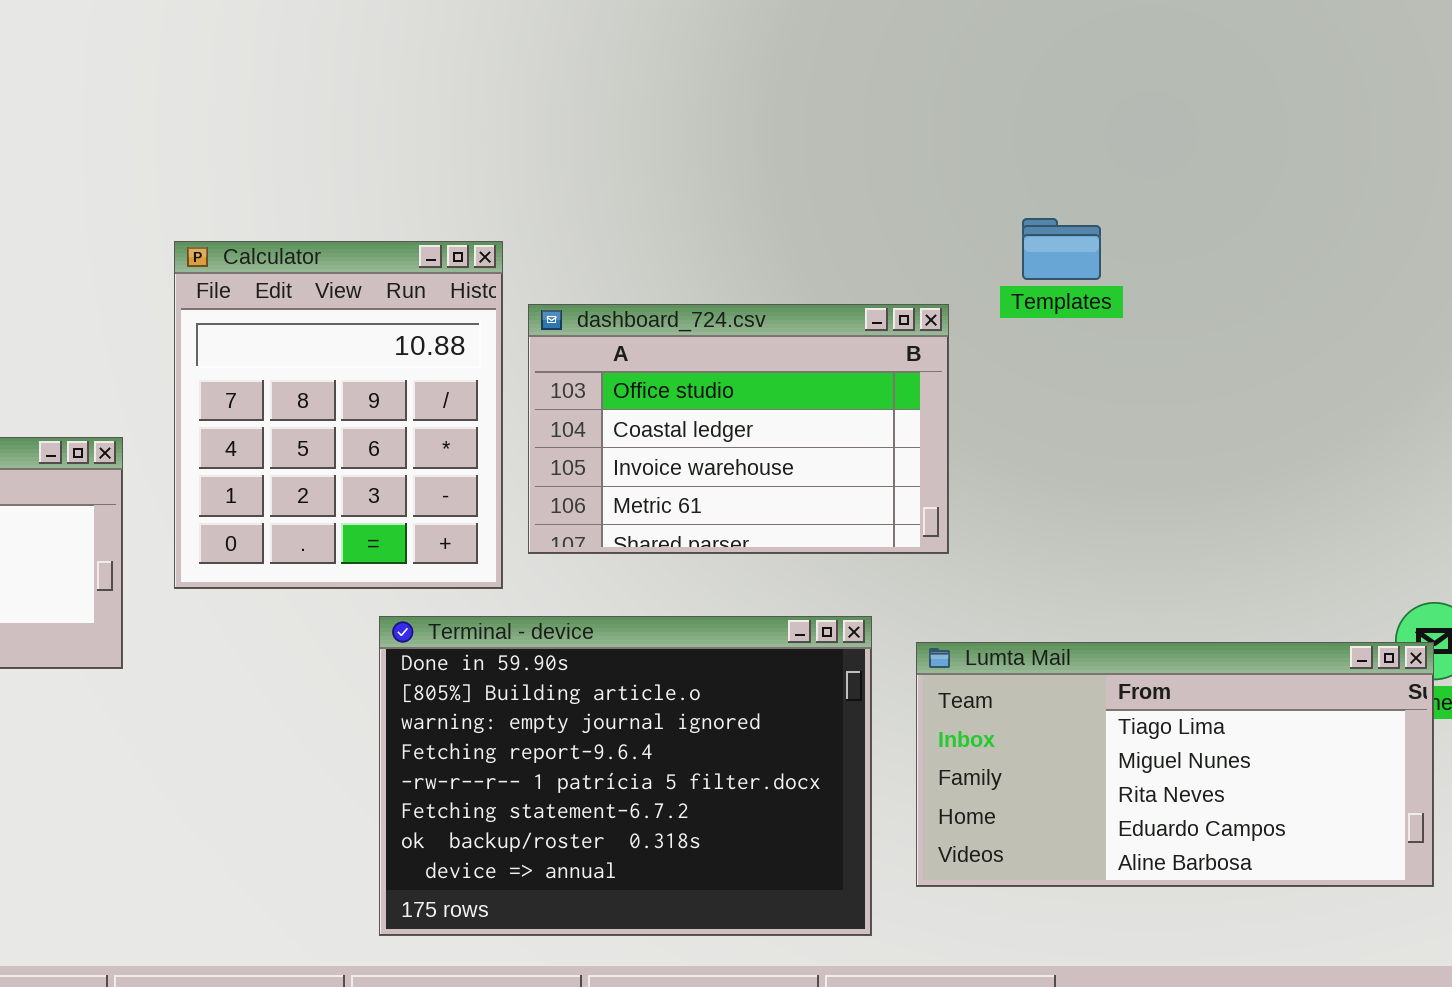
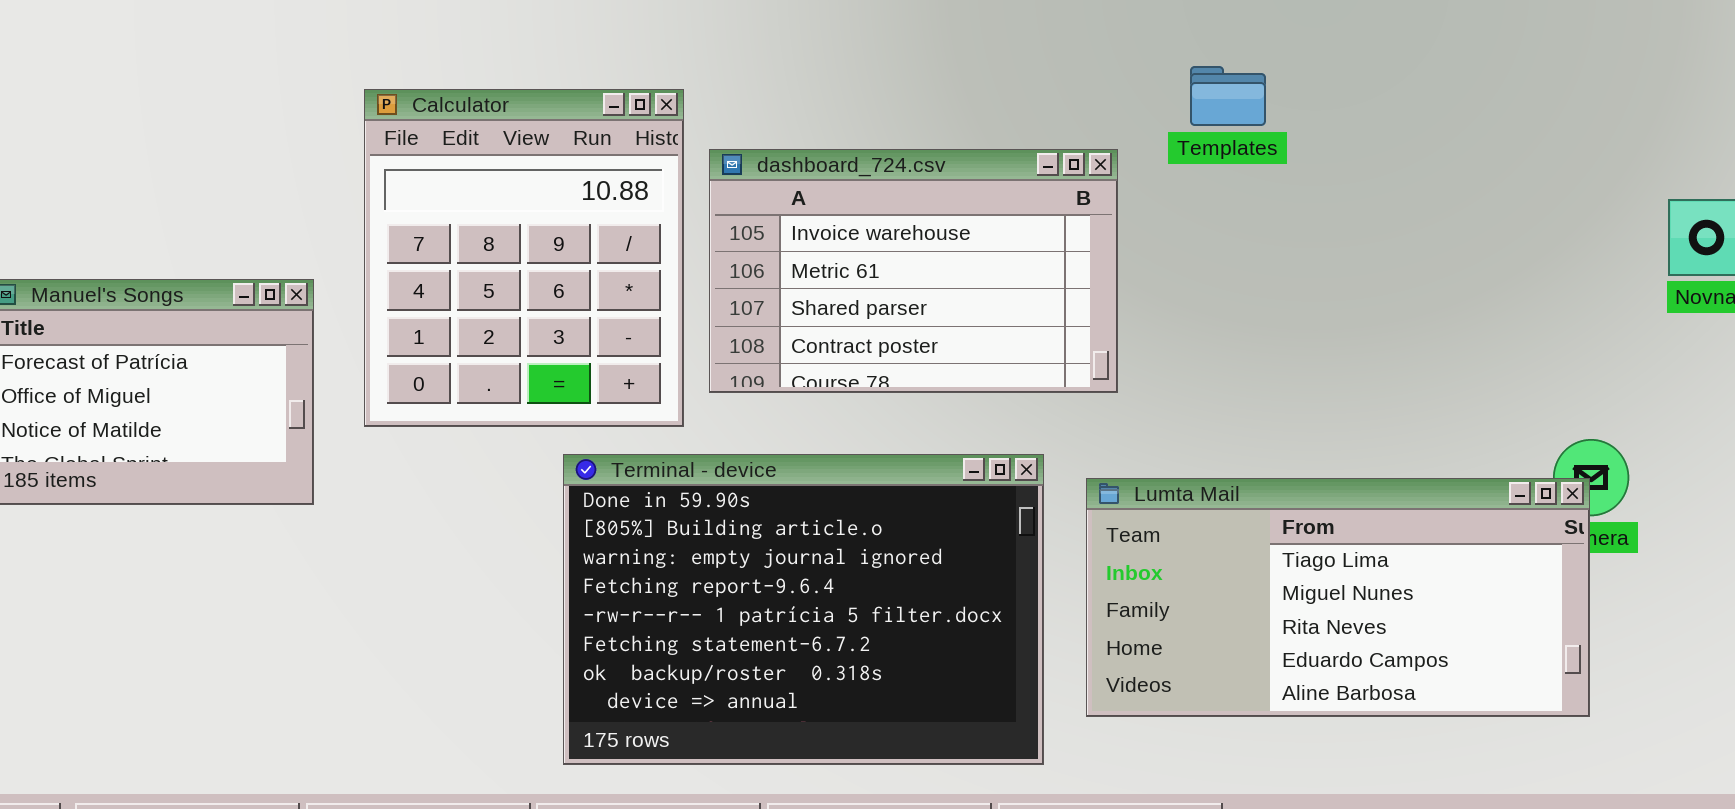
dashboard_724.csv: [528,304,949,554] -> [709,149,1118,393], scrolled down 2 rows

